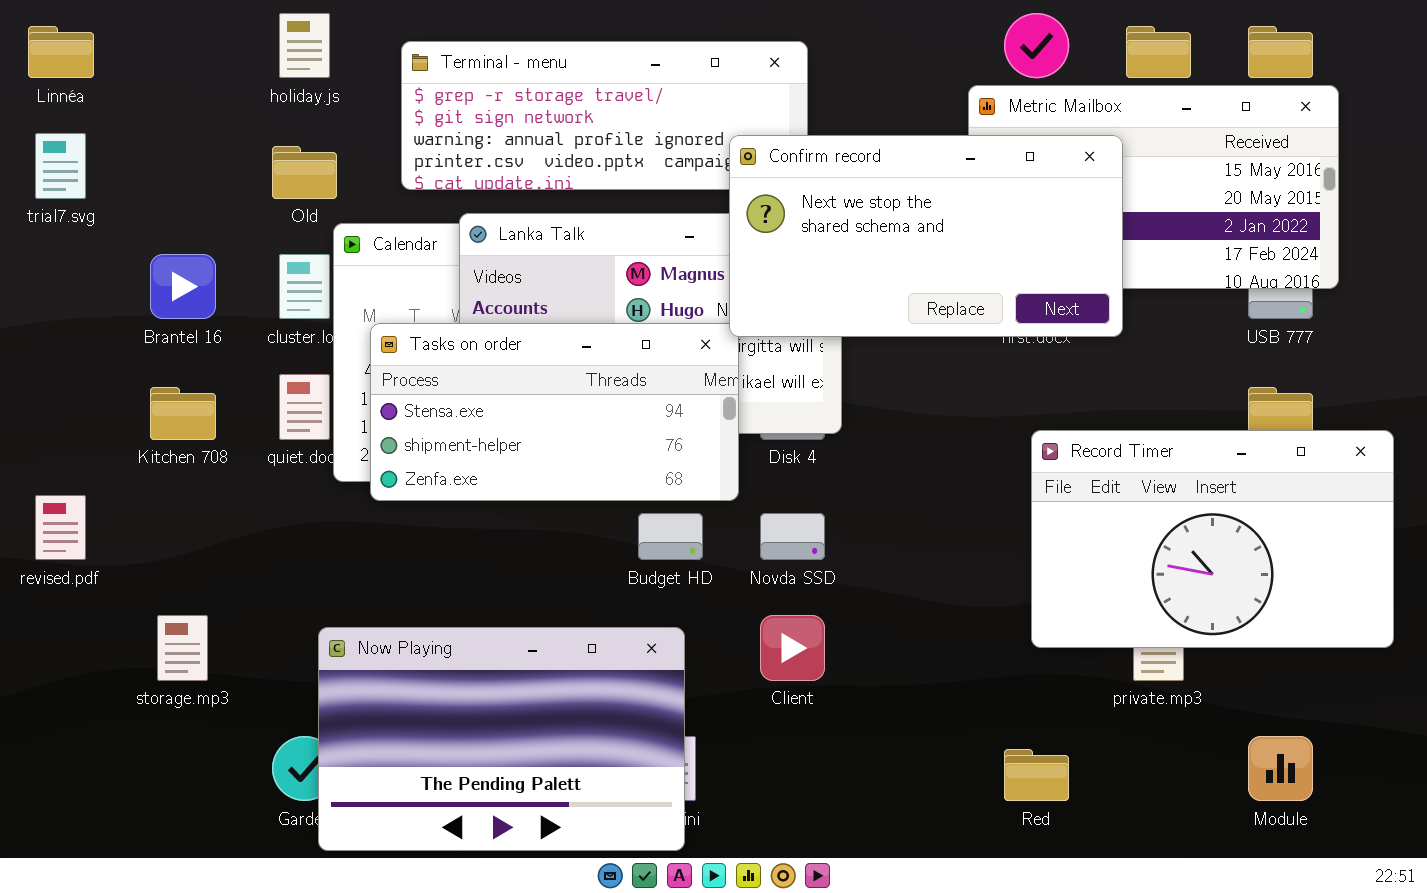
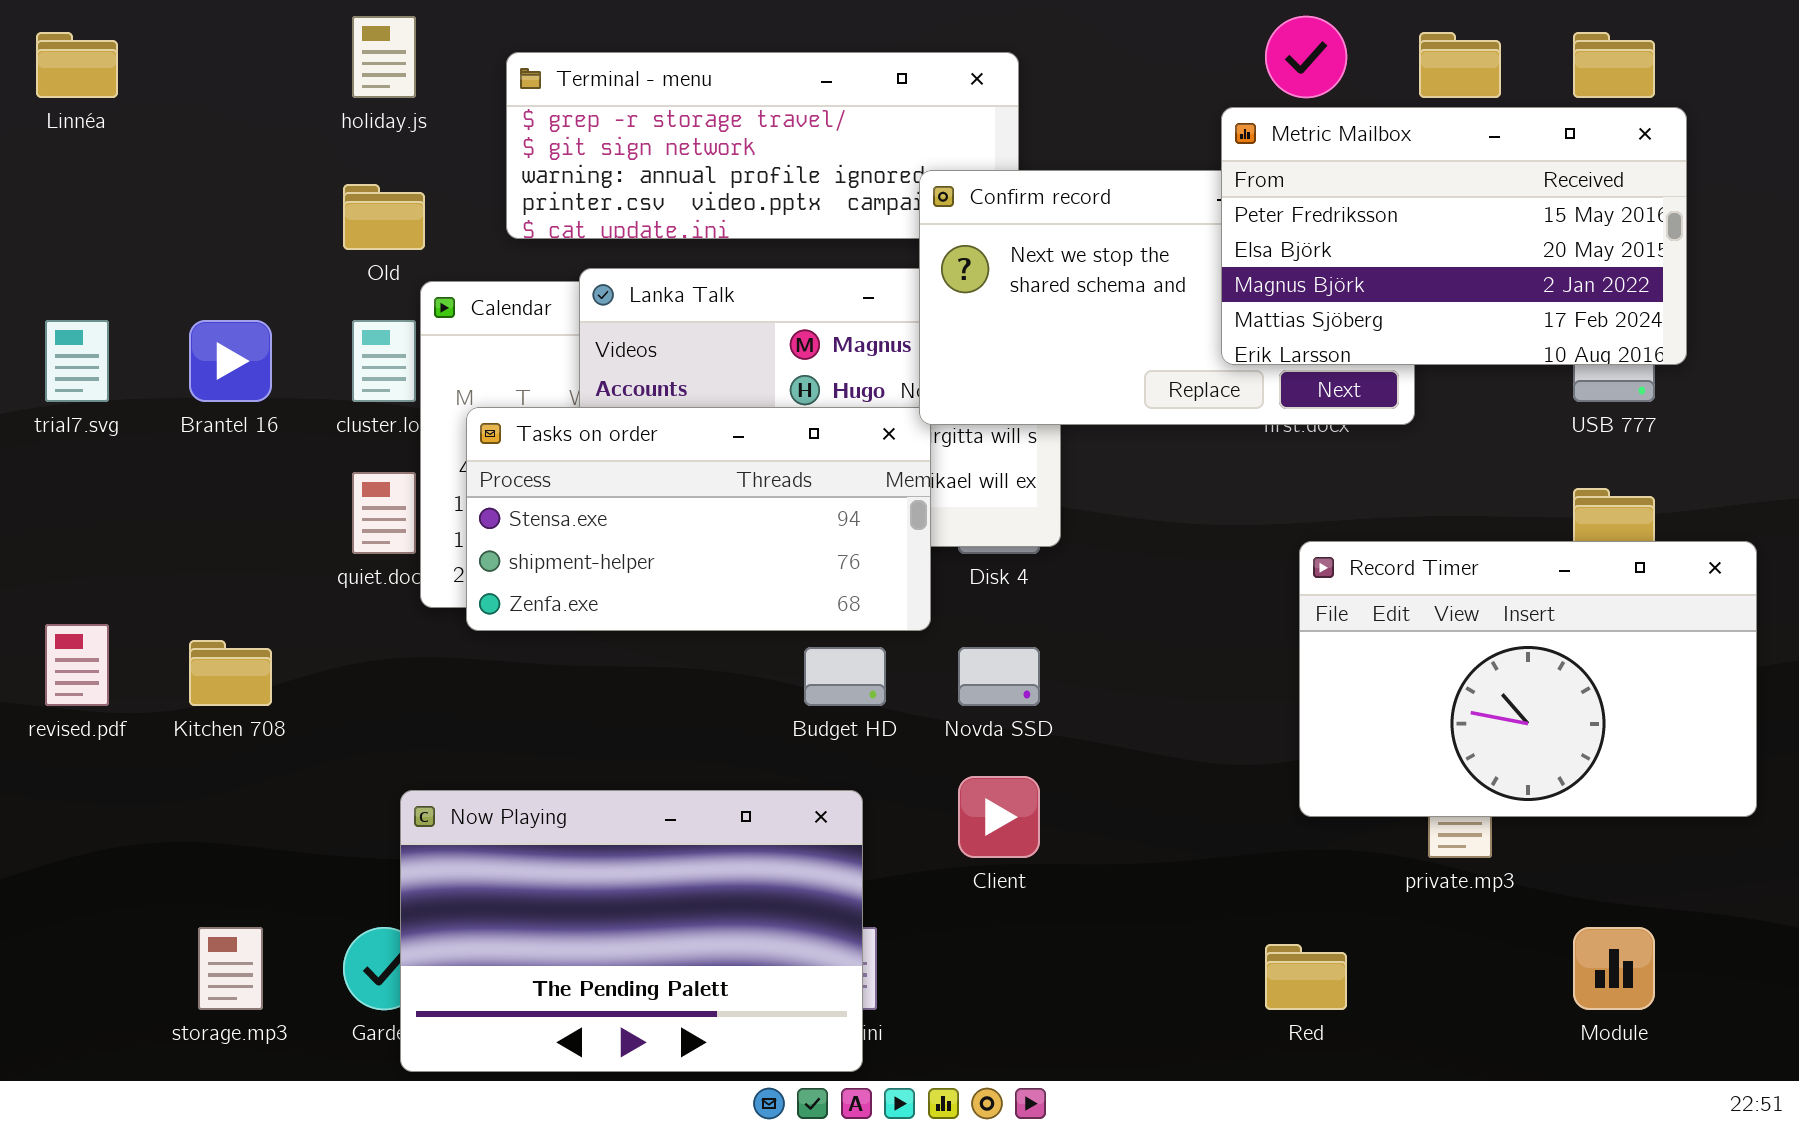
Metric Mailbox: [968,85,1339,289] -> [1221,107,1687,365], raised
trial7.svg: [35,133,86,199] -> [45,320,109,402], moved
Kitchen 708: [150,387,216,440] -> [189,640,272,706], moved
storage.mp3: [157,615,208,681] -> [198,927,263,1010], moved

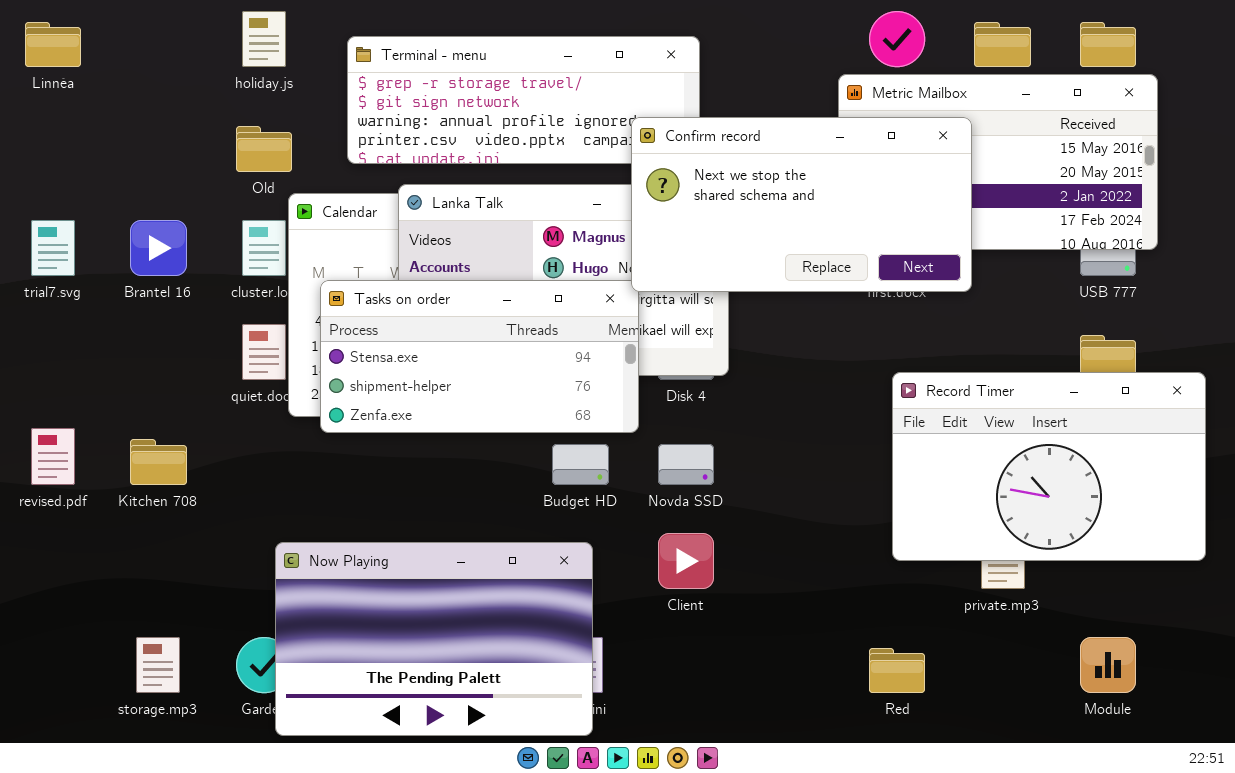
Confirm record: [919,170,1415,425] -> [631,117,972,292], raised

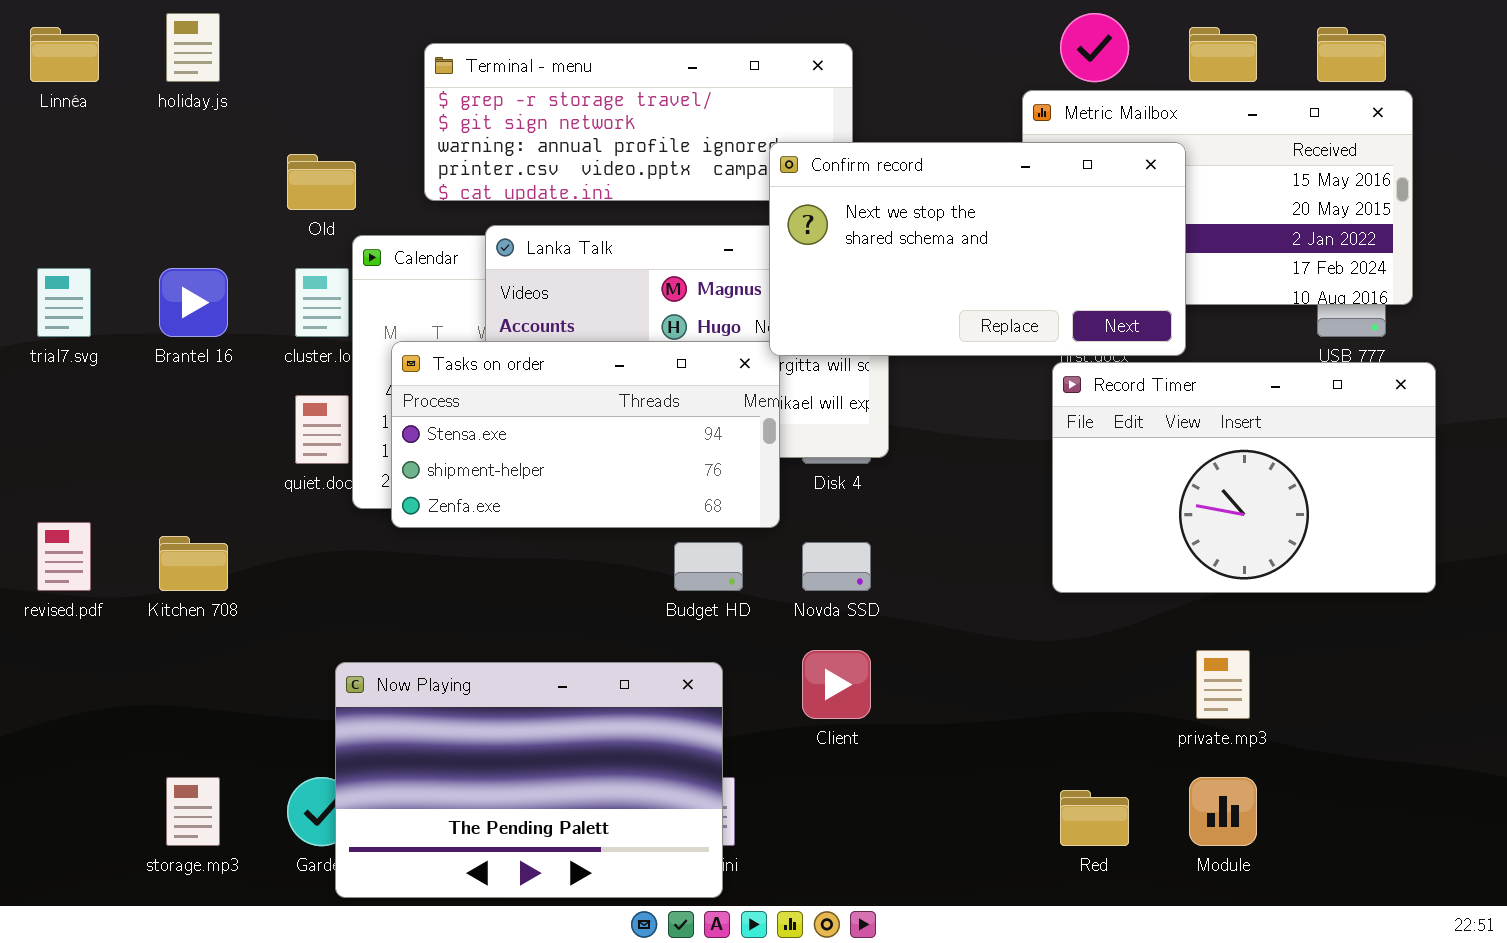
holiday.js: [242,11,286,67] -> [166,13,220,82], moved
Record Timer: [892,372,1206,561] -> [1052,362,1436,593], moved
Module: [1080,637,1136,693] -> [1189,777,1257,846], moved

